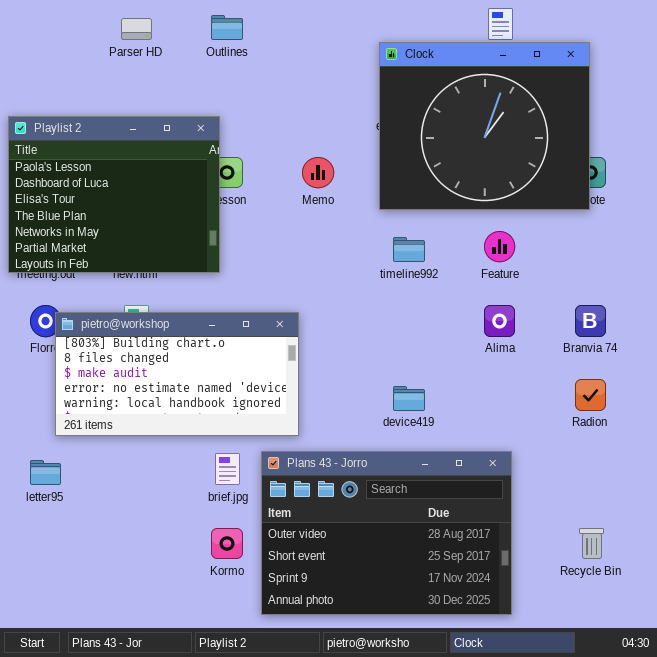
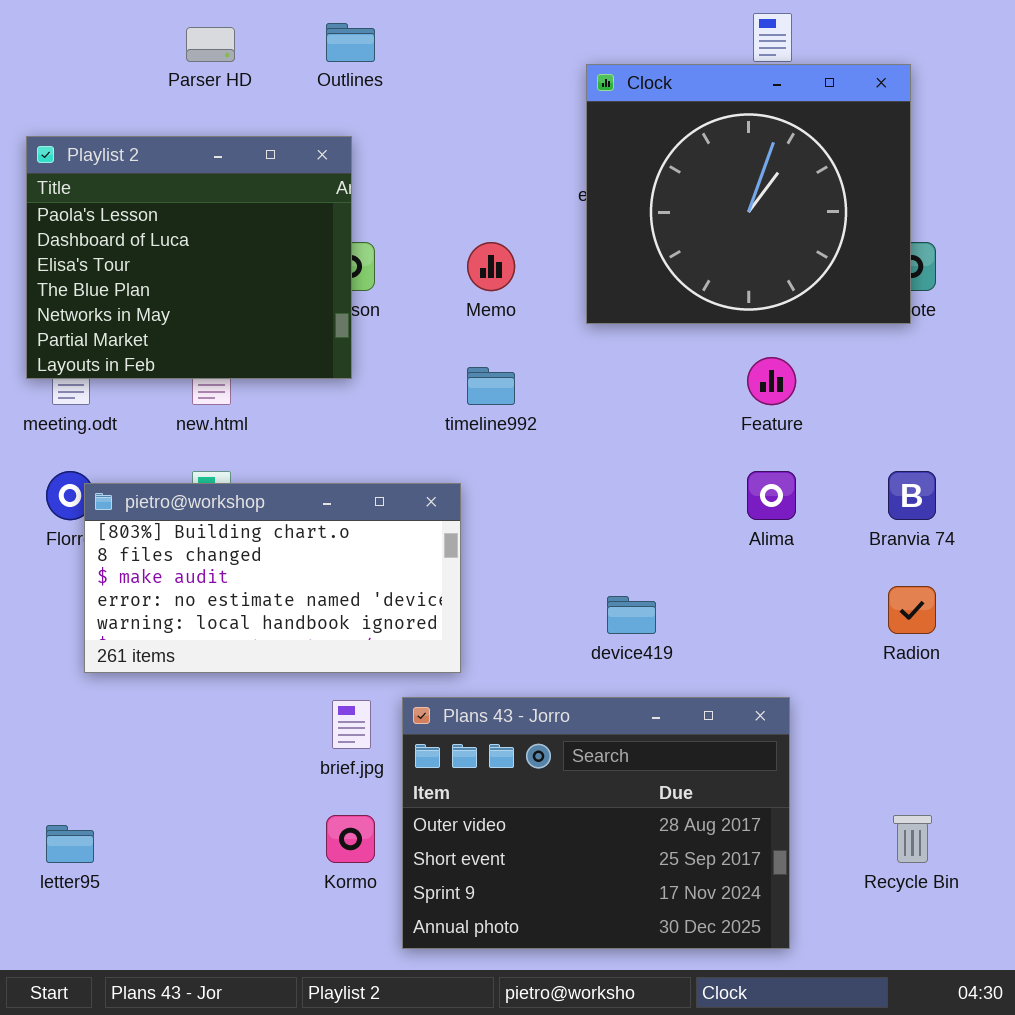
Playlist 2: [8,116,220,273] -> [26,136,352,379], moved
timeline992: [393,237,425,262] -> [467,367,515,405], moved
letter95: [30,460,61,485] -> [46,825,94,863], moved

